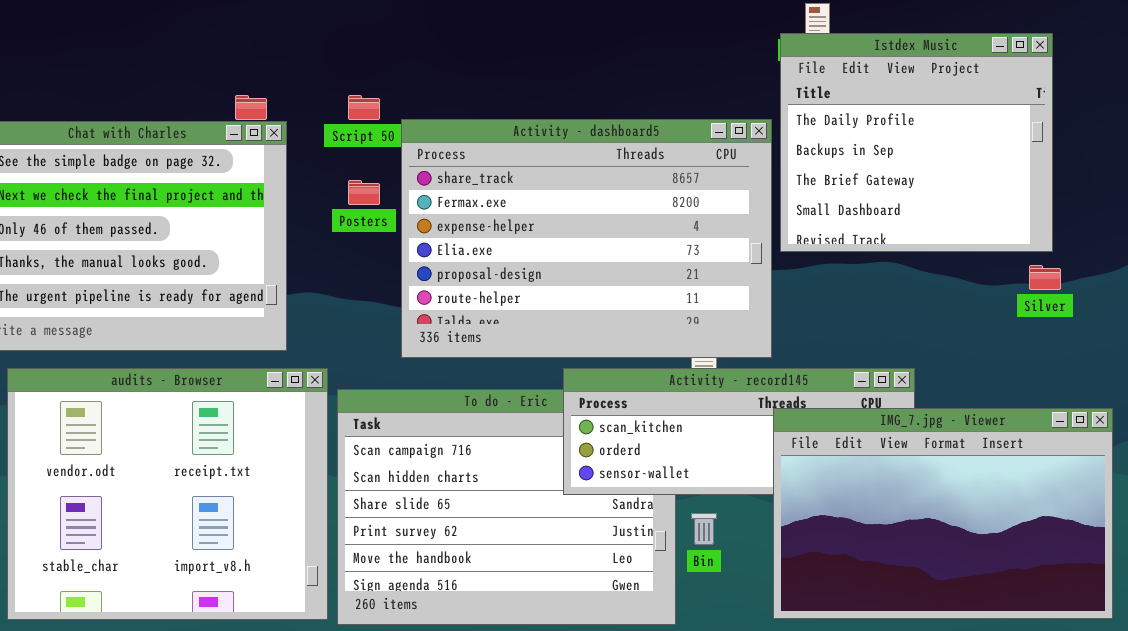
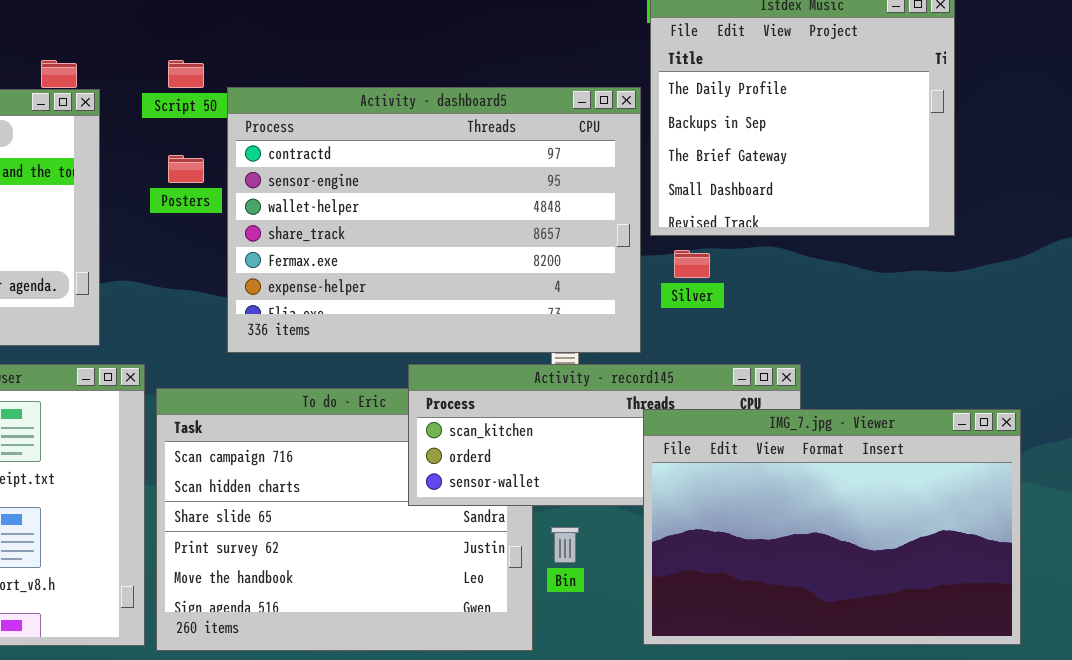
Activity - dashboard5: [401,119,772,358] -> [227,87,641,353], scrolled up 3 rows
Silver: [1029,265,1061,290] -> [674,250,710,278], moved

